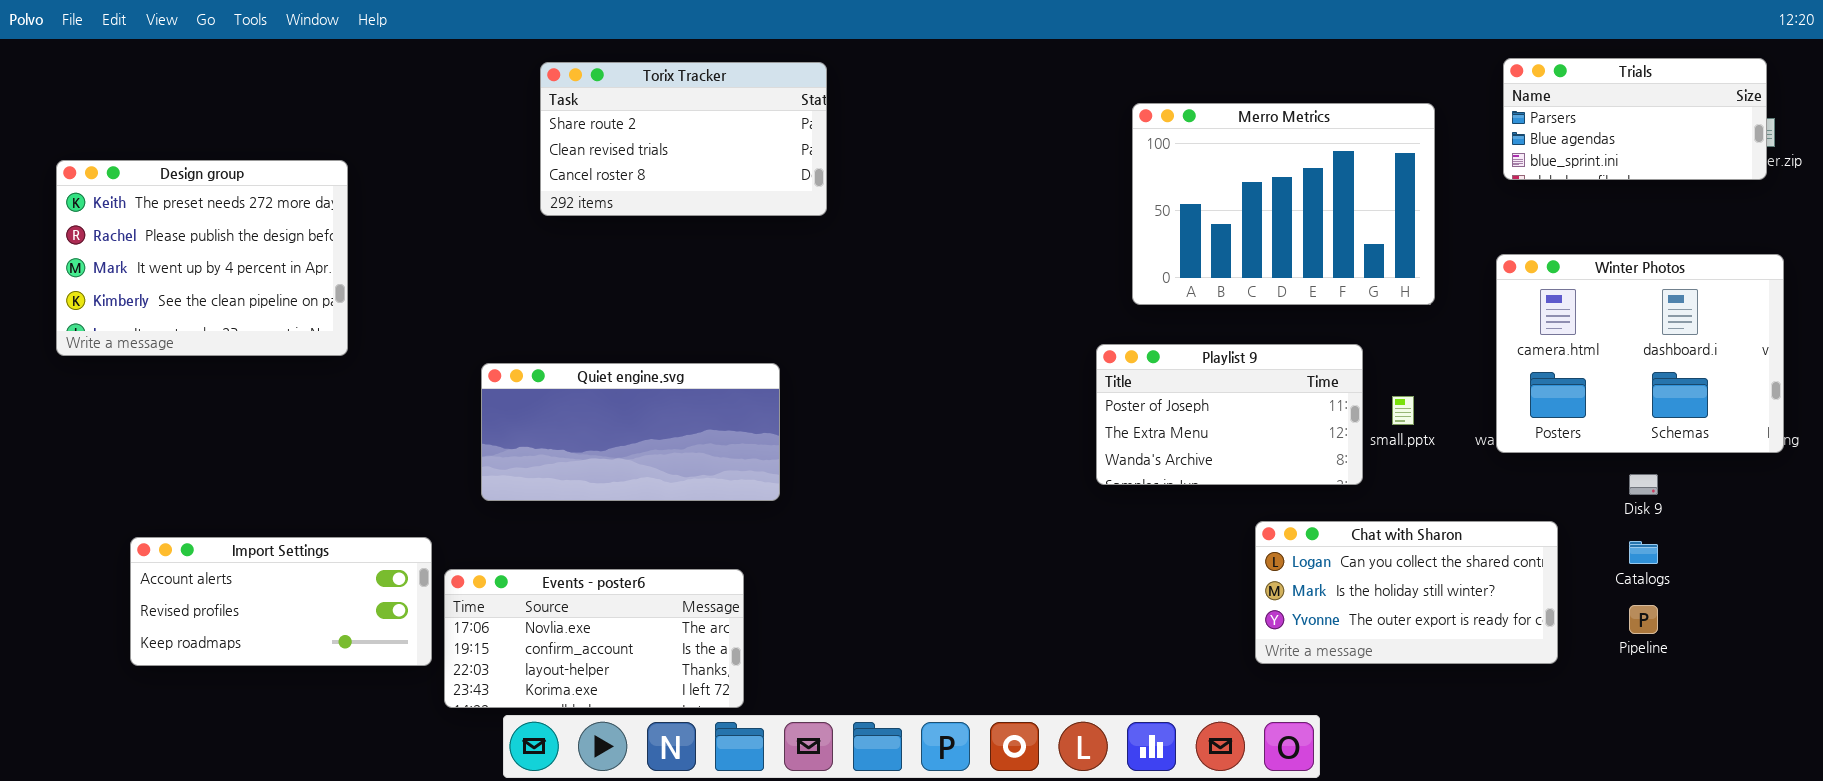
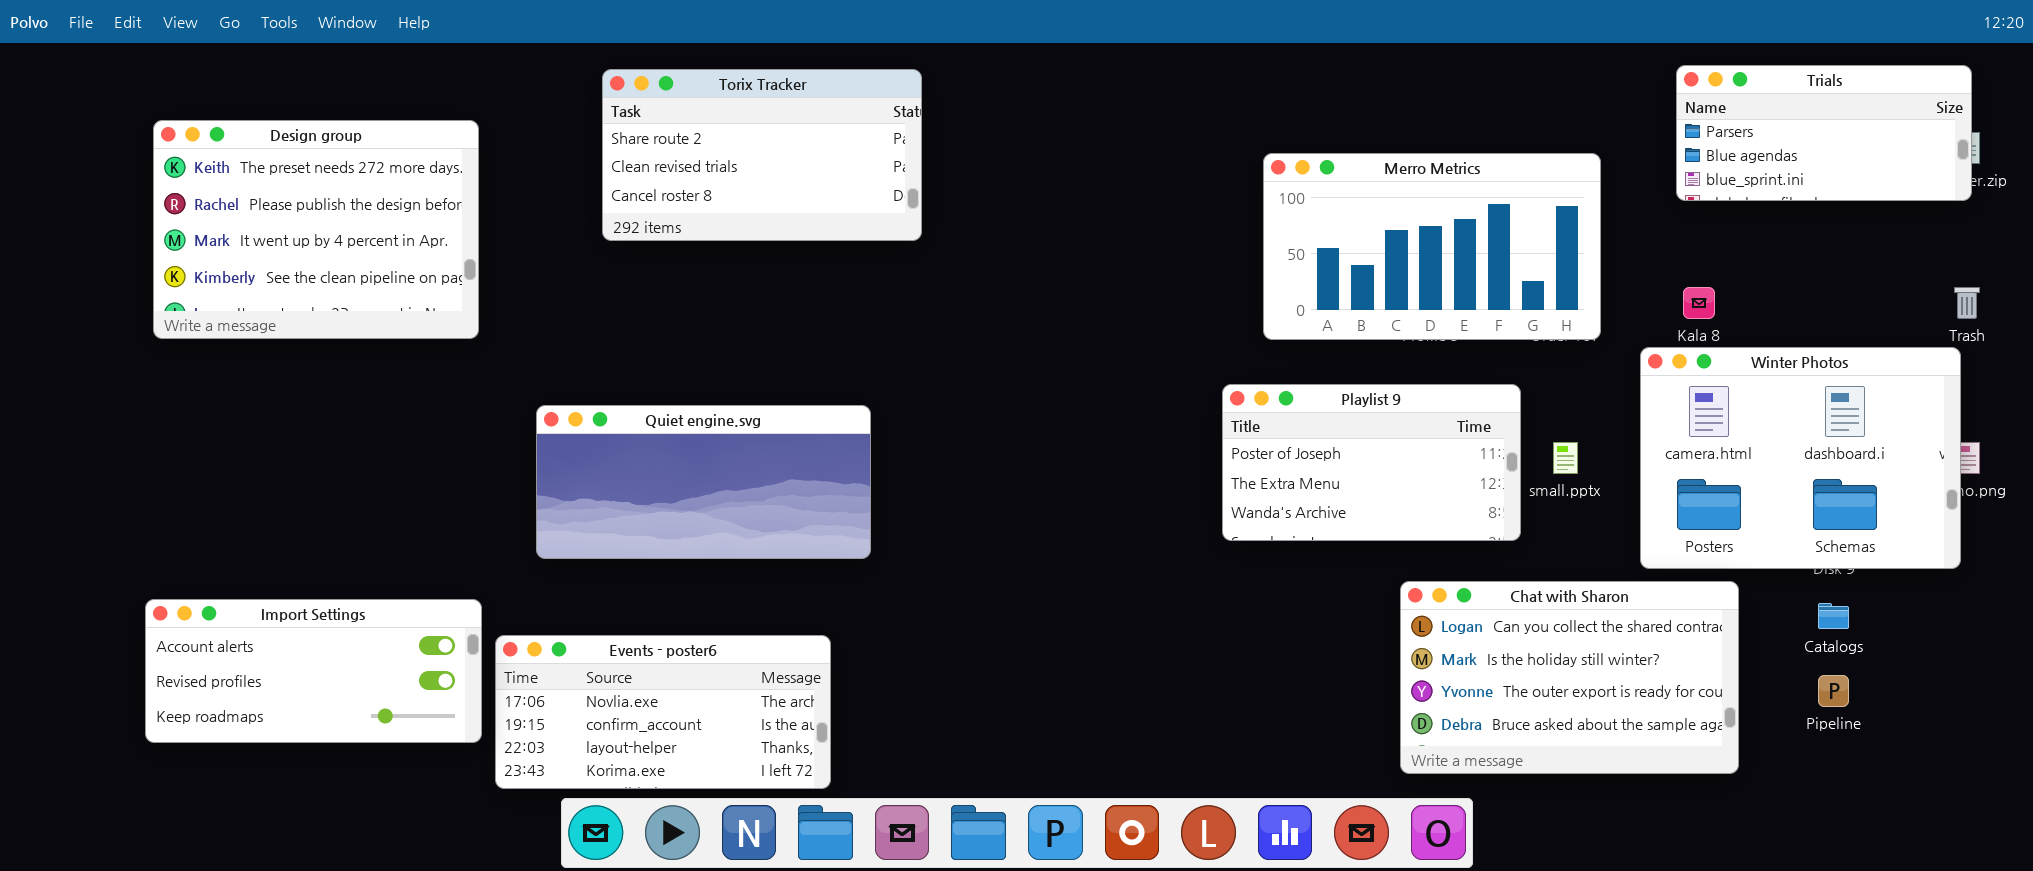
Merro Metrics: [1132,103,1435,305] -> [1263,153,1601,340], resized
Design group: [56,160,348,356] -> [153,120,479,339], moved
Winter Photos: [1496,254,1784,453] -> [1640,347,1961,569], moved
Chat with Sharon: [1255,521,1558,664] -> [1400,581,1739,774], resized

